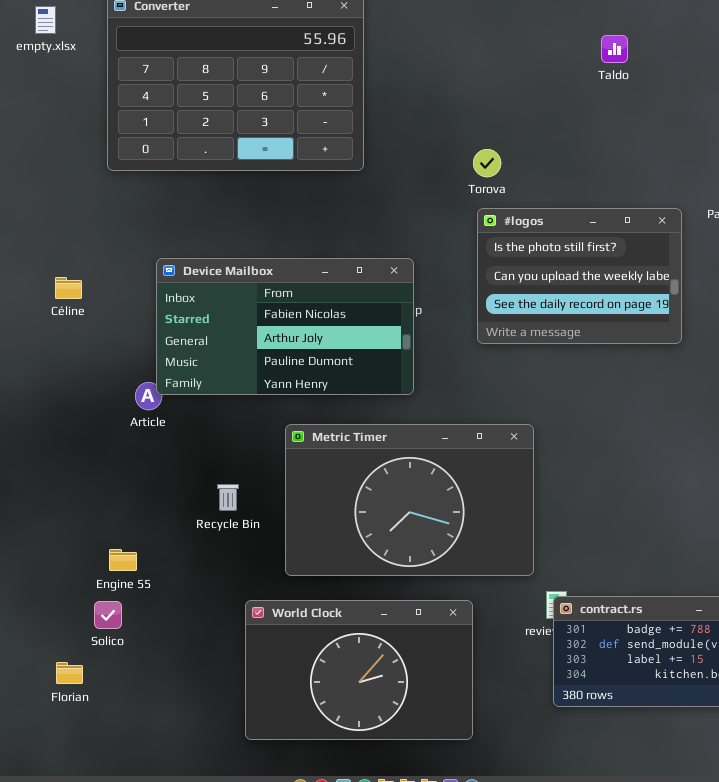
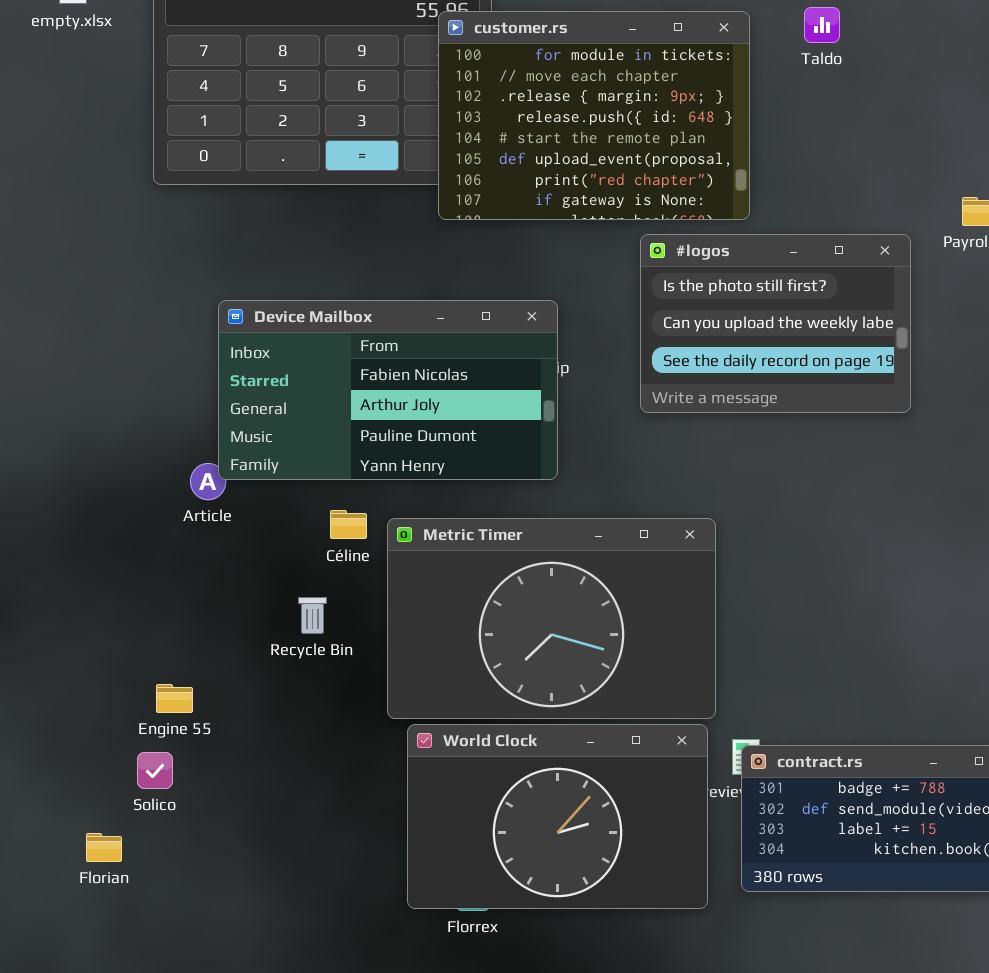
customer.rs: none -> [438,11,750,220], opened
Céline: [55,277,82,299] -> [330,510,367,539], moved
World Clock: [245,600,473,740] -> [407,724,708,909], moved

